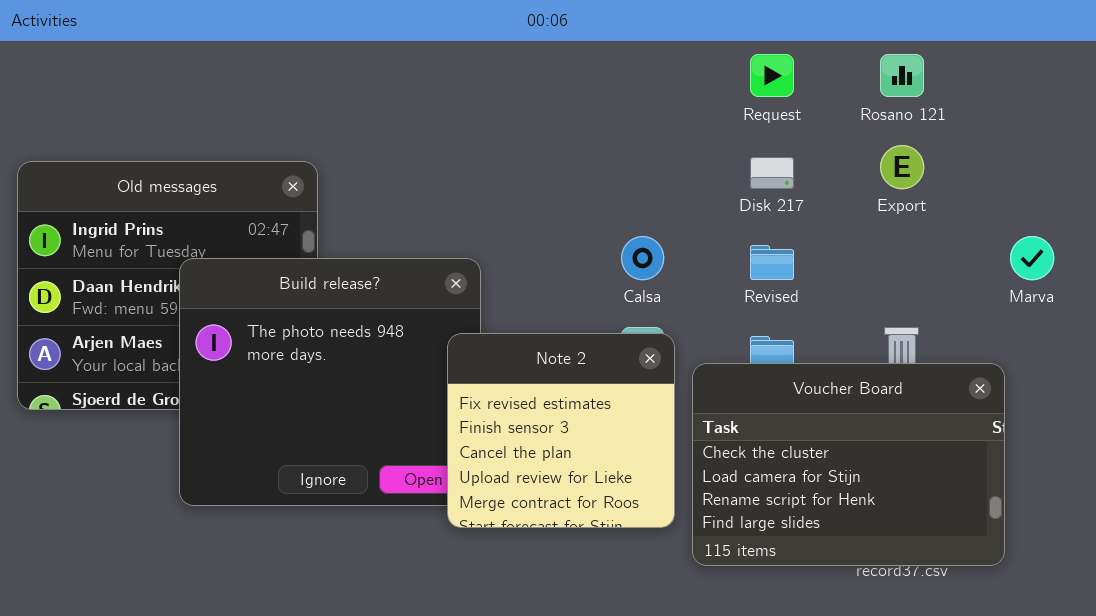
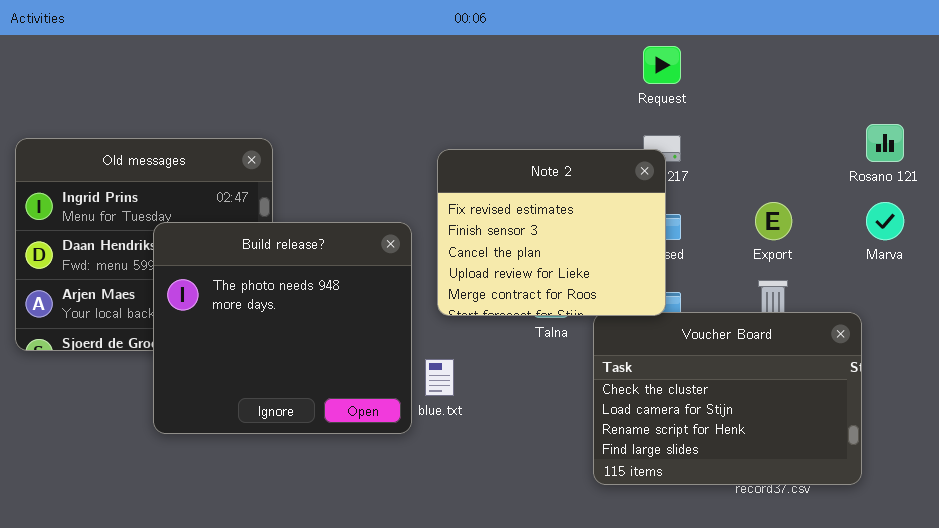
Rosano 121: [880,54,924,97] -> [866,124,904,162], moved
Export: [880,145,924,189] -> [755,202,792,240], moved
Note 2: [447,333,675,528] -> [437,149,666,316], moved, resized

